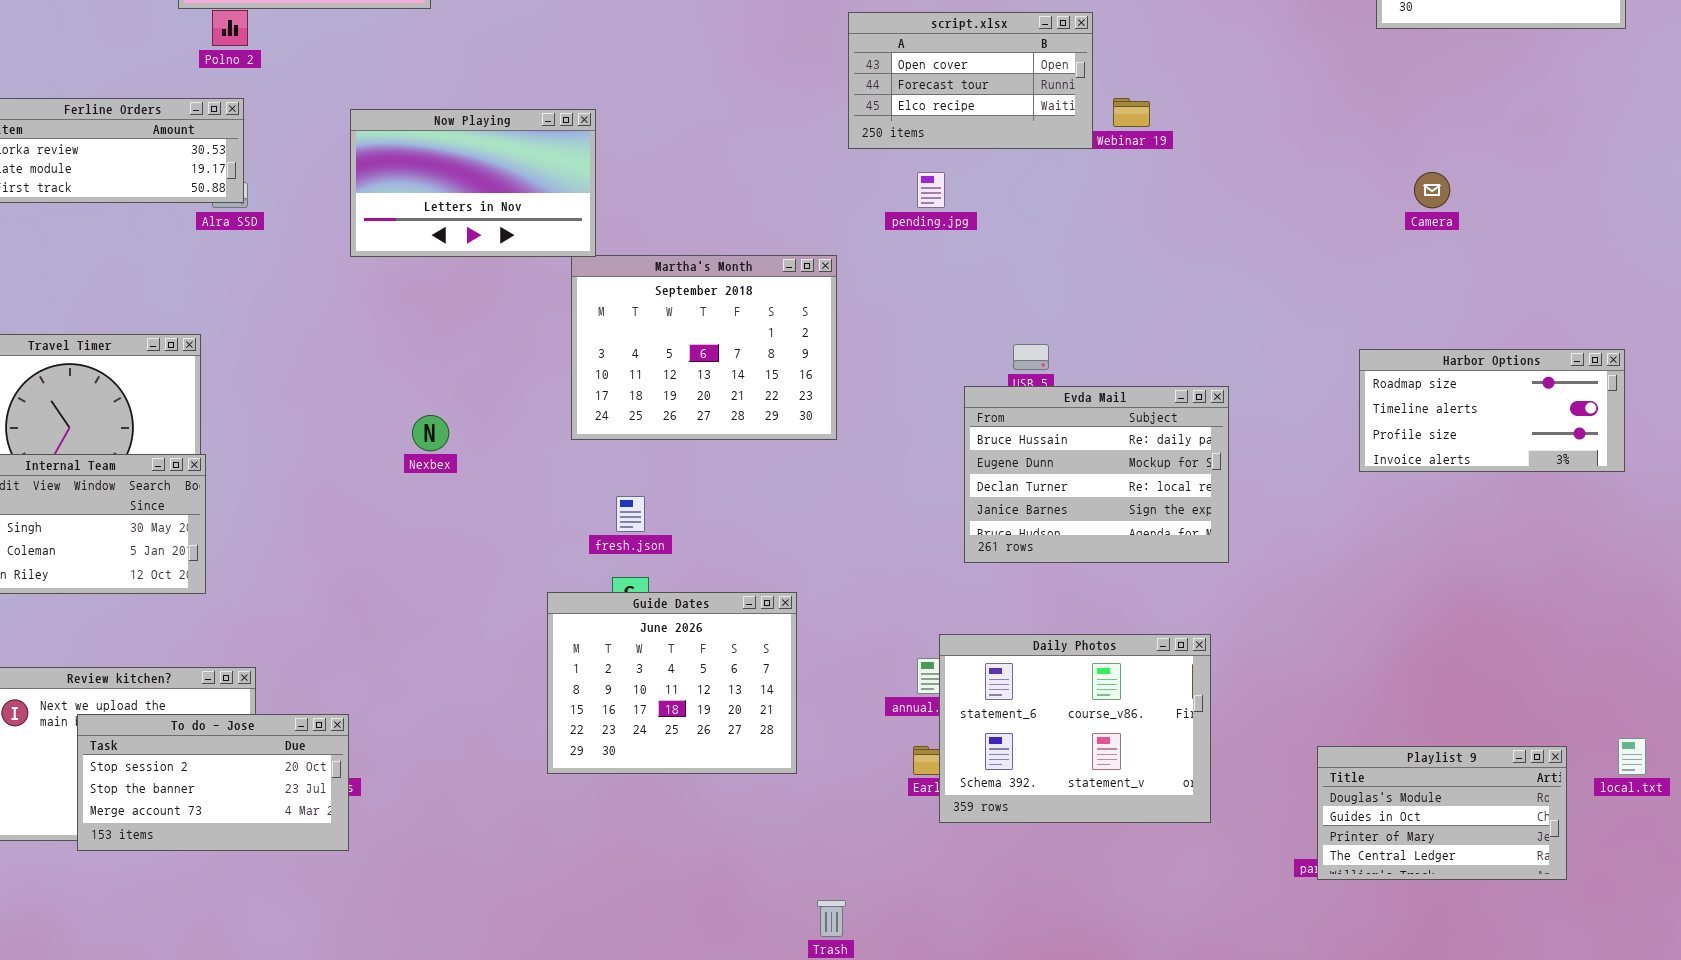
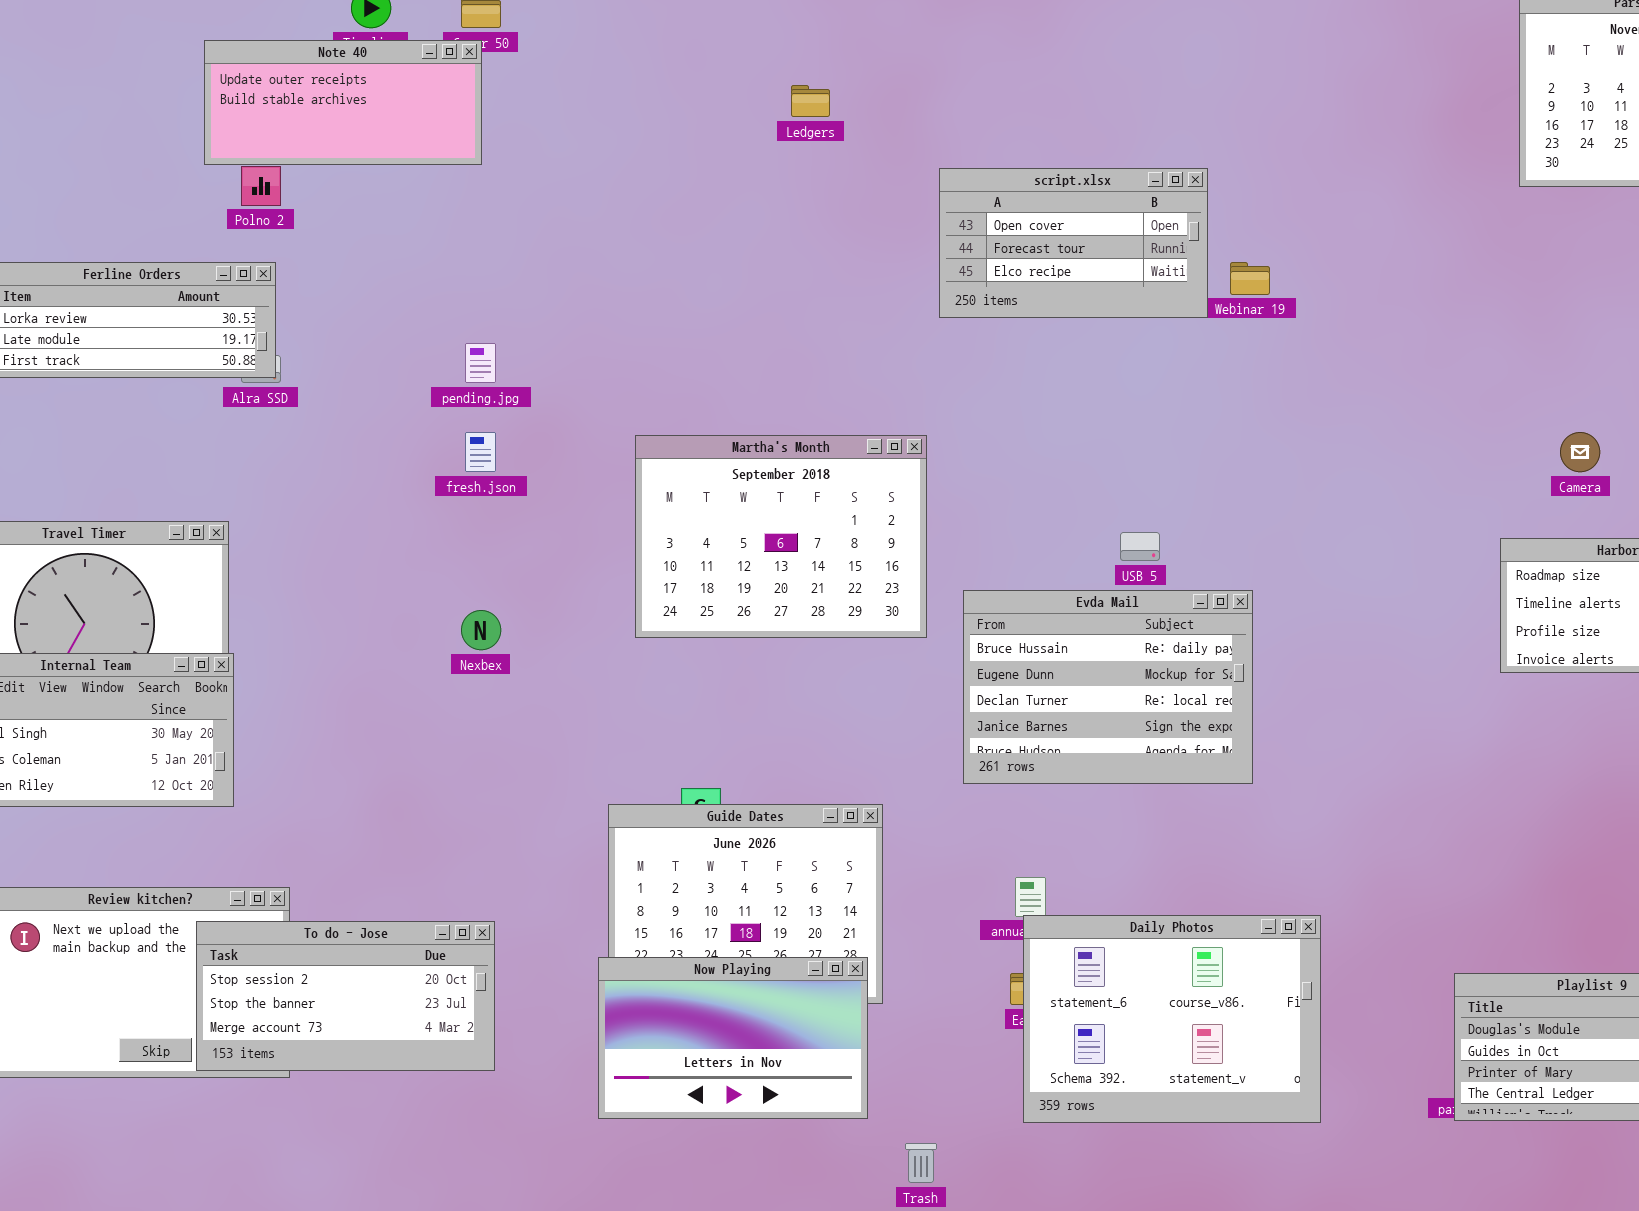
Now Playing: [350,109,596,257] -> [598,957,868,1119], moved
pending.jpg: [917,172,945,208] -> [465,343,496,383], moved
Camera: [1414,172,1450,208] -> [1560,432,1600,472], moved
Evda Mail: [964,386,1229,563] -> [963,590,1253,784], moved
fresh.json: [616,496,645,532] -> [465,432,496,472], moved
Daily Photos: [939,634,1211,823] -> [1023,915,1321,1123], moved
To do - Jose: [77,714,349,851] -> [196,921,495,1071], moved

